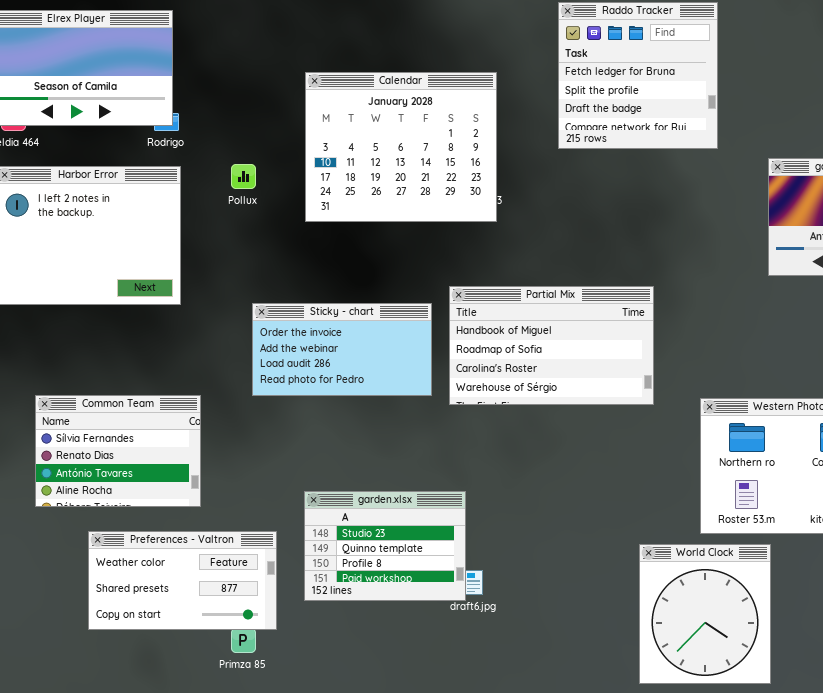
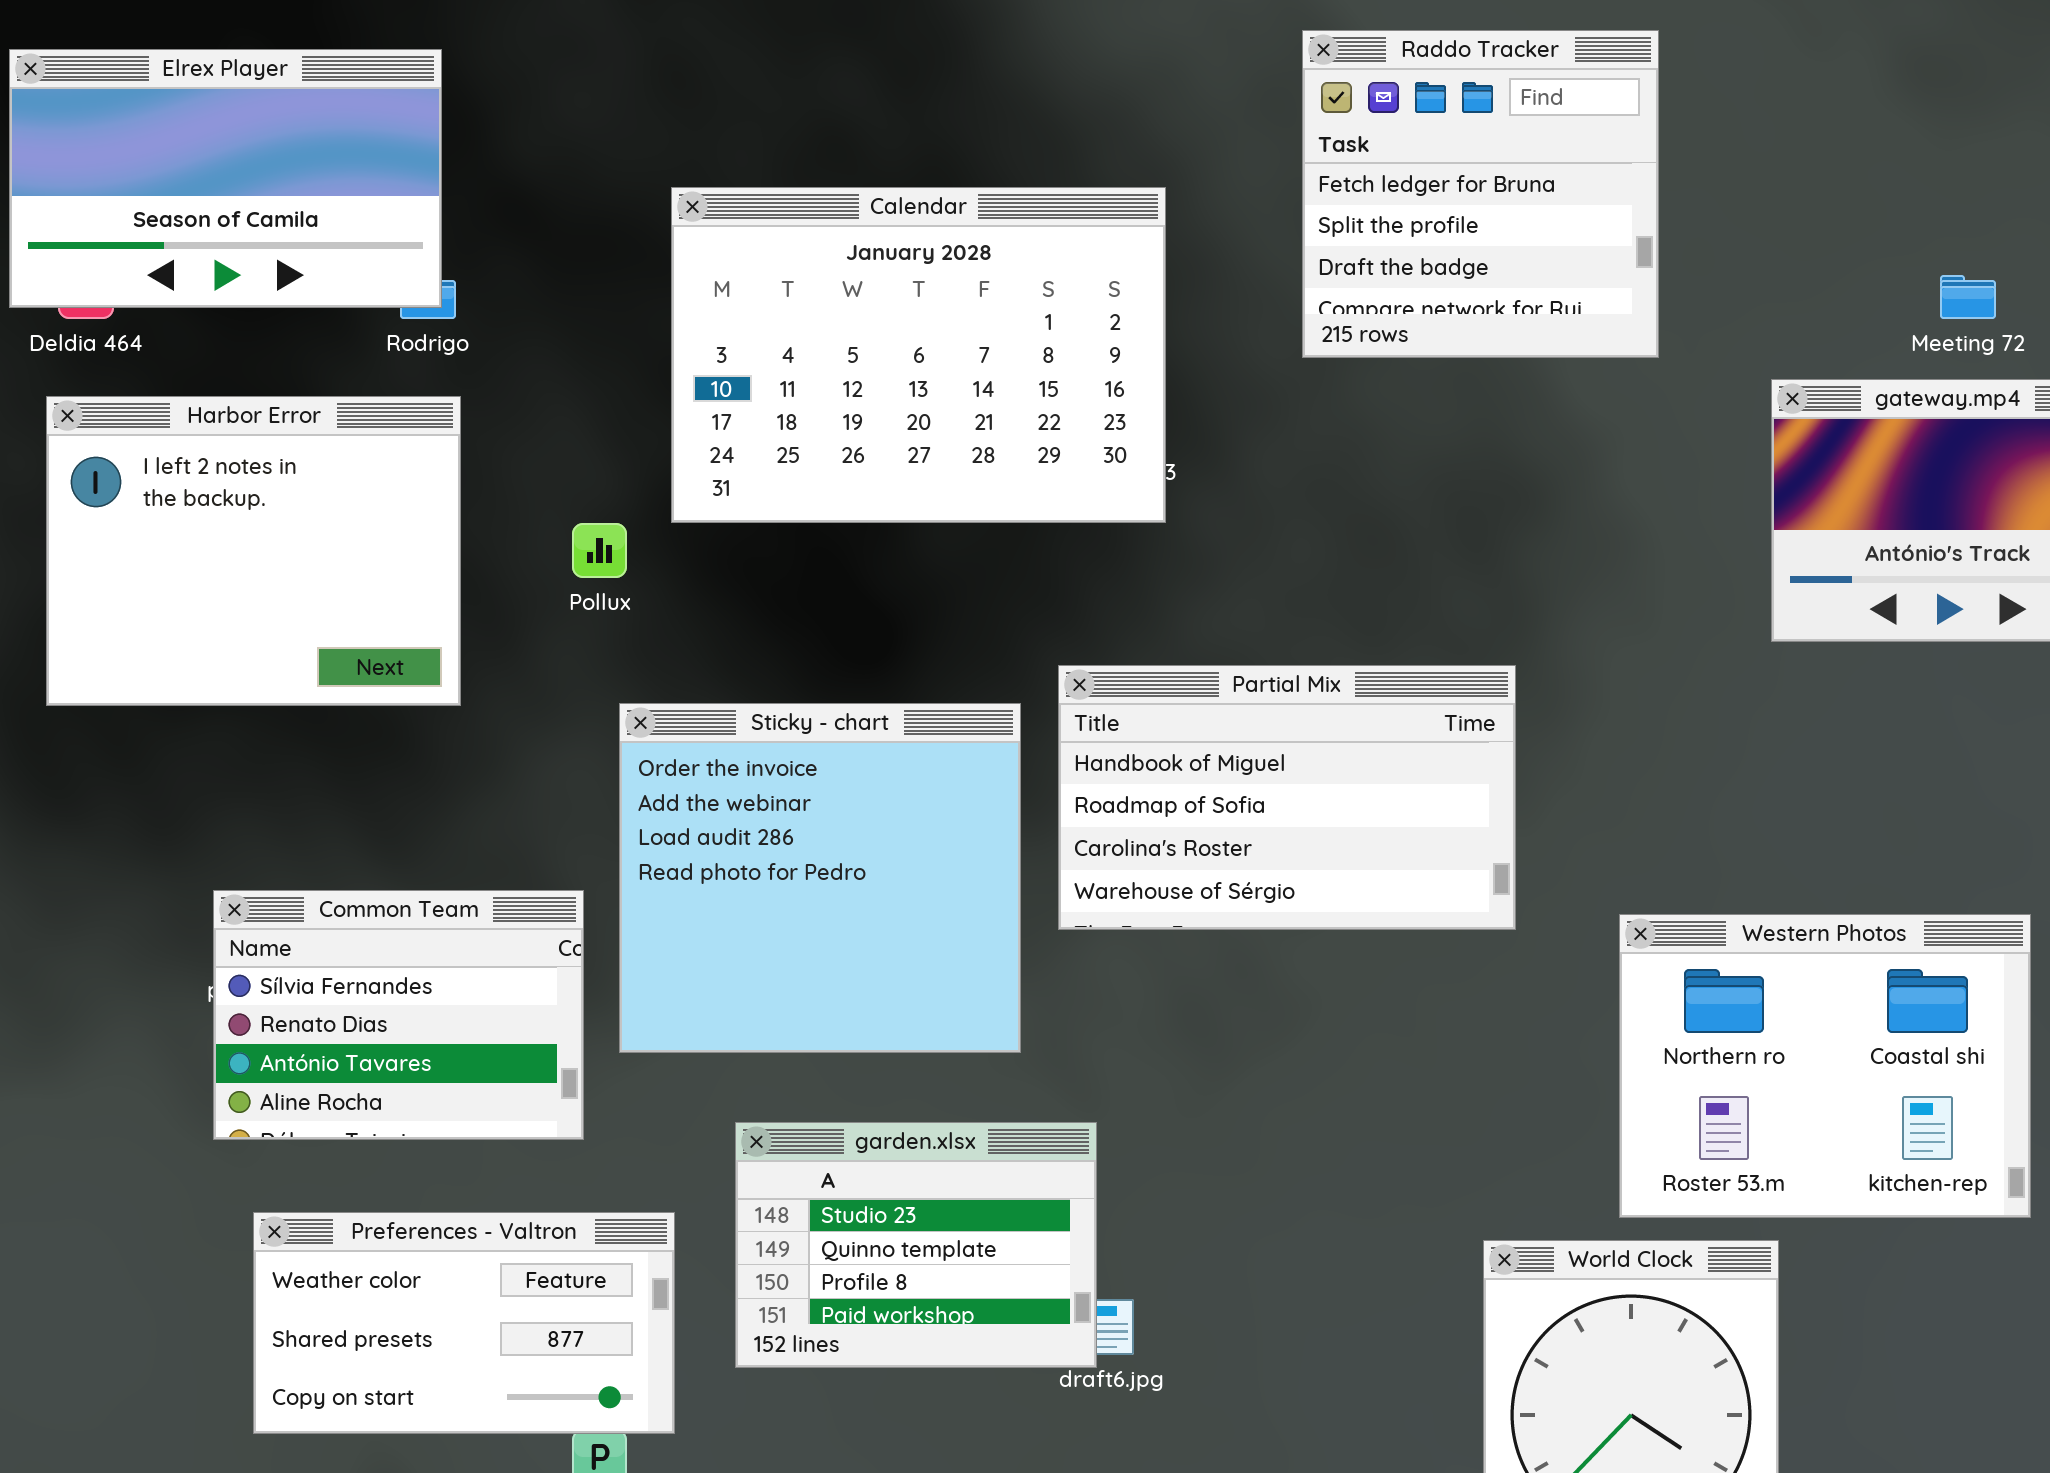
Calendar: [305,72,497,222] -> [671,187,1166,523], resized
Pollux: [231,164,256,189] -> [572,523,627,578], moved
Sticky - chart: [252,303,432,396] -> [619,703,1021,1053], resized
Common Team: [35,395,201,507] -> [213,890,584,1140], moved

